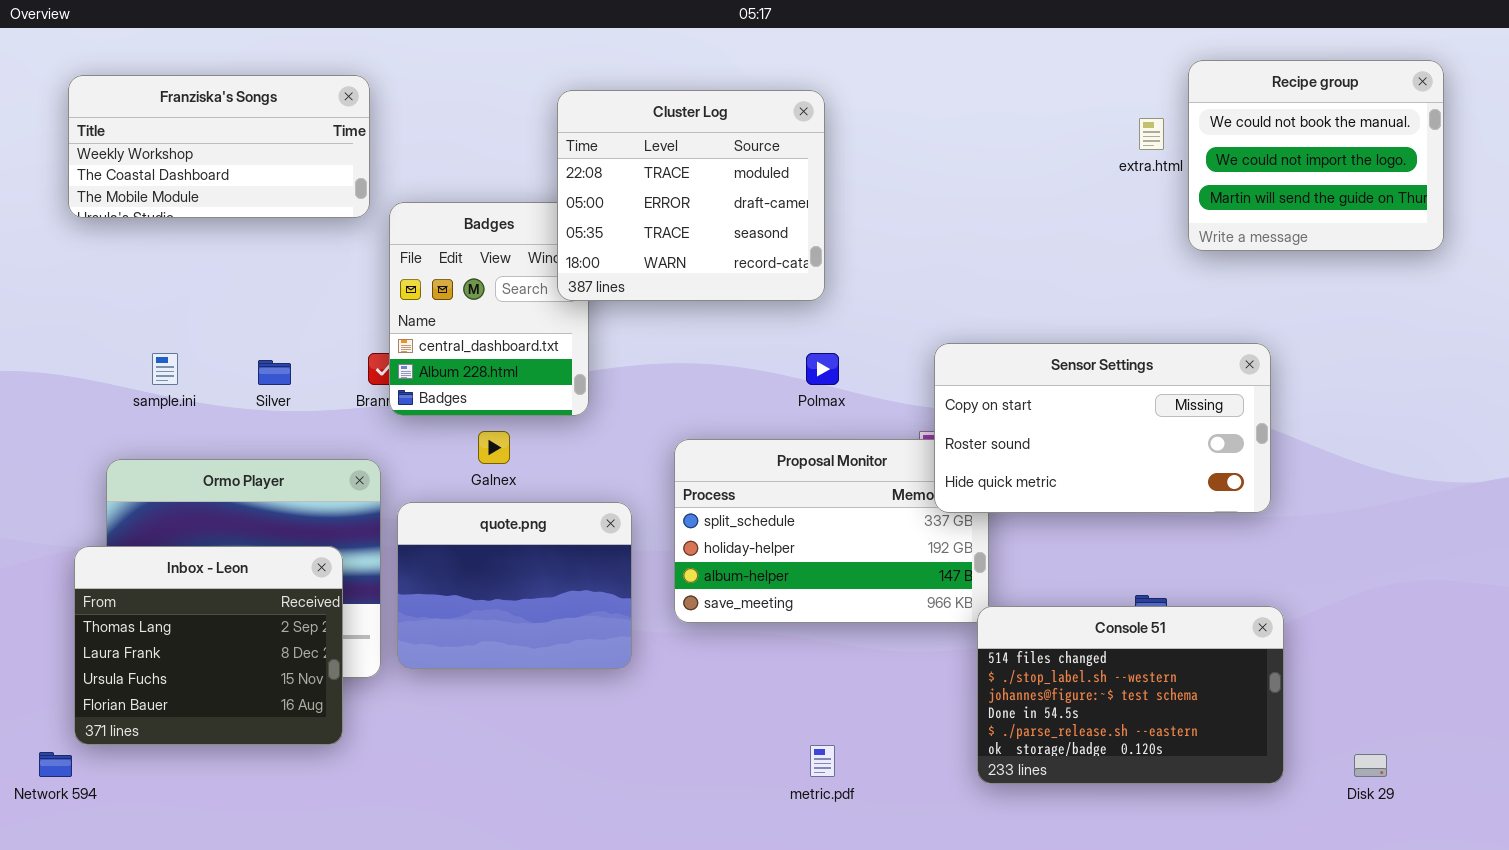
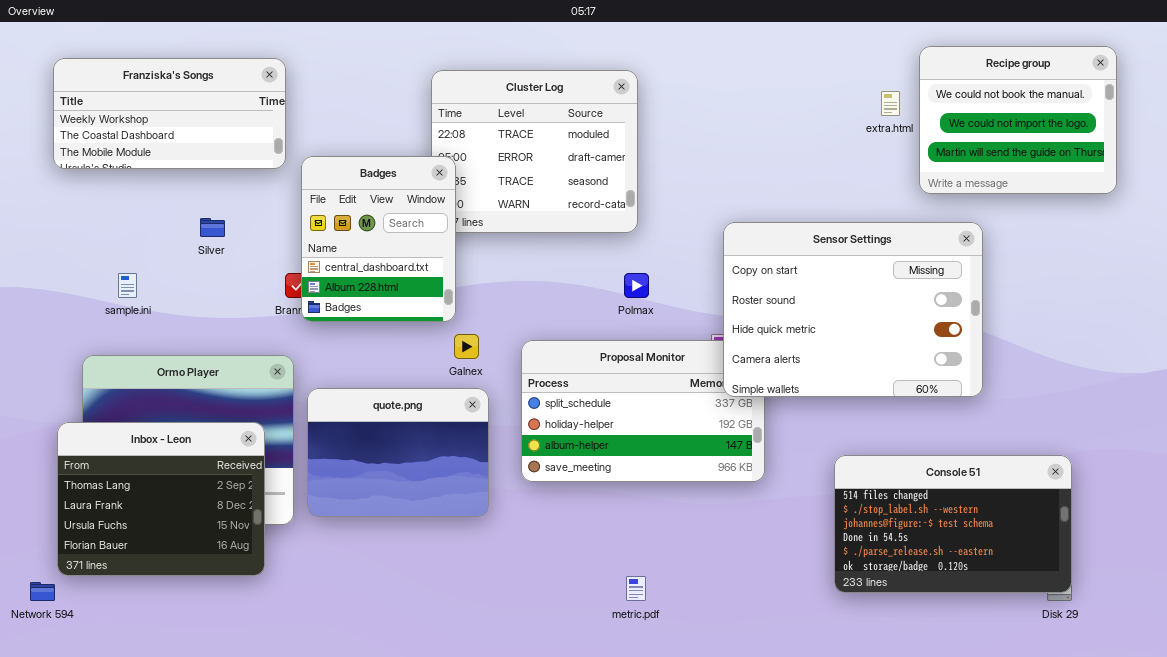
Badges: [389,202,589,416] -> [301,156,456,322], raised
Sensor Settings: [934,343,1271,513] -> [723,222,983,397], resized
Silver: [258,360,291,385] -> [200,218,225,237], moved
Galnex: [478,431,510,464] -> [454,334,479,359], moved
Console 51: [977,606,1284,784] -> [834,455,1072,593], moved

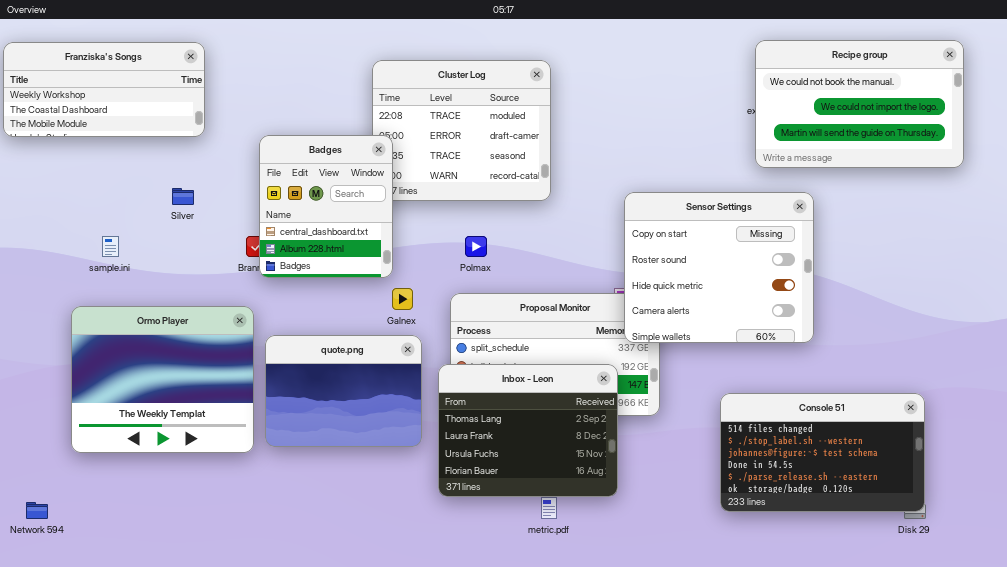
Recipe group: [919,46,1117,194] -> [755,40,964,168], resized
Franziska's Songs: [53,58,286,169] -> [3,42,205,137], moved
Sensor Settings: [723,222,983,397] -> [624,192,814,343], resized
Polmax: [624,273,649,298] -> [465,236,487,257], moved
Inbox - Leon: [57,422,265,576] -> [438,364,618,497], moved

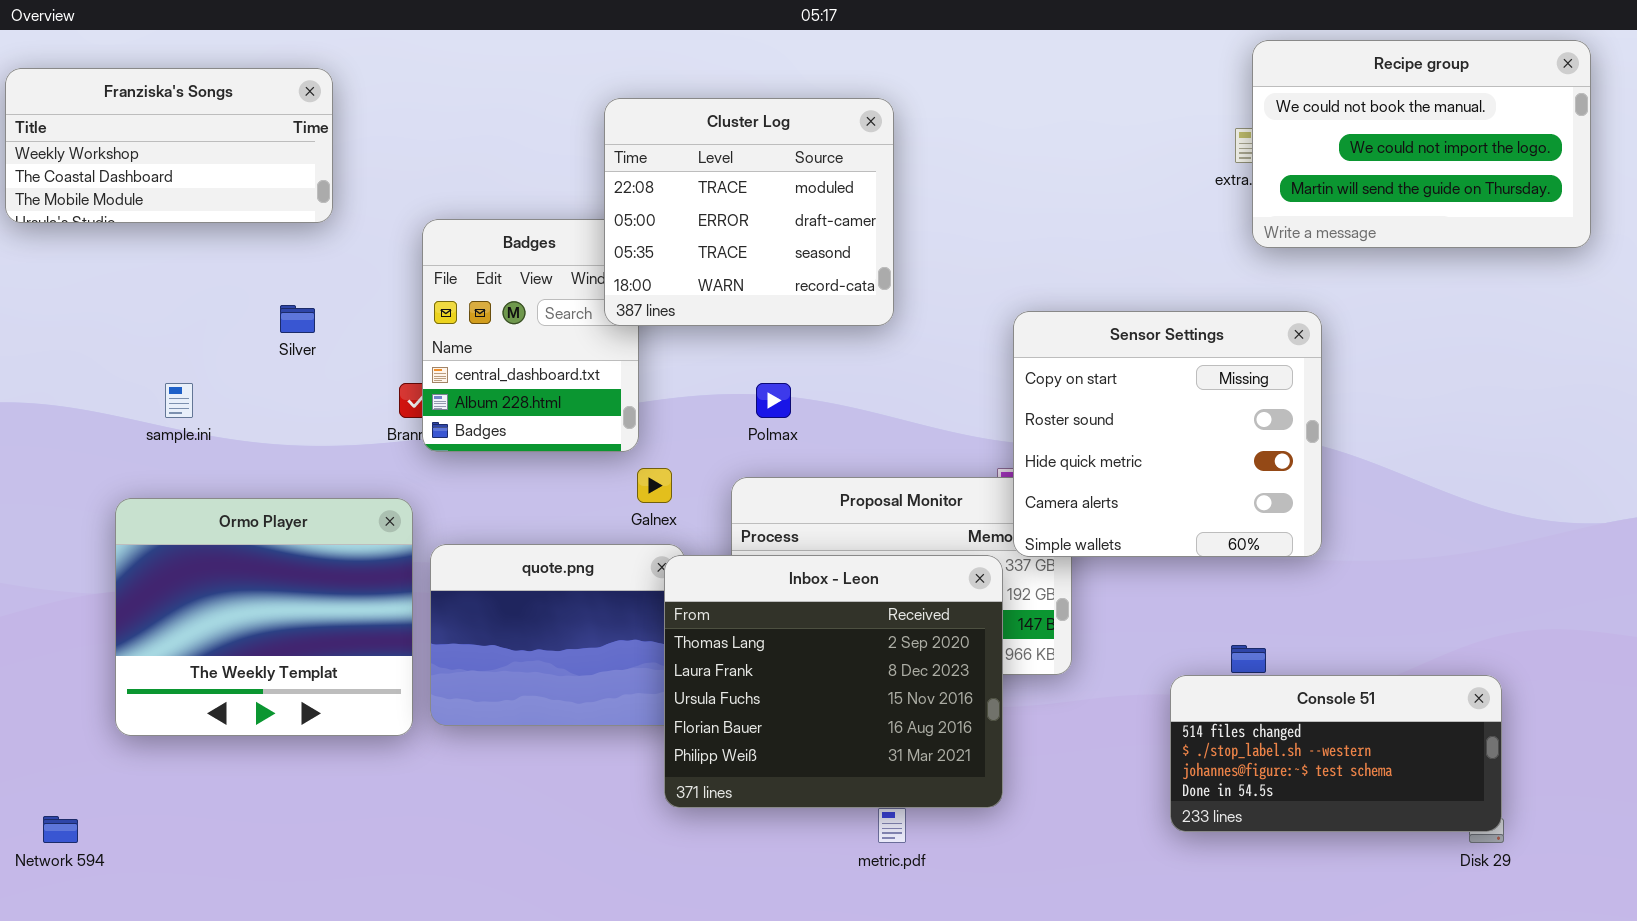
Recipe group: [755,40,964,168] -> [1252,40,1591,248], moved
Cluster Log: [372,60,551,201] -> [604,98,894,326], raised
Inbox - Leon: [438,364,618,497] -> [664,555,1003,808], resized
Console 51: [720,393,925,512] -> [1170,675,1502,832], resized

